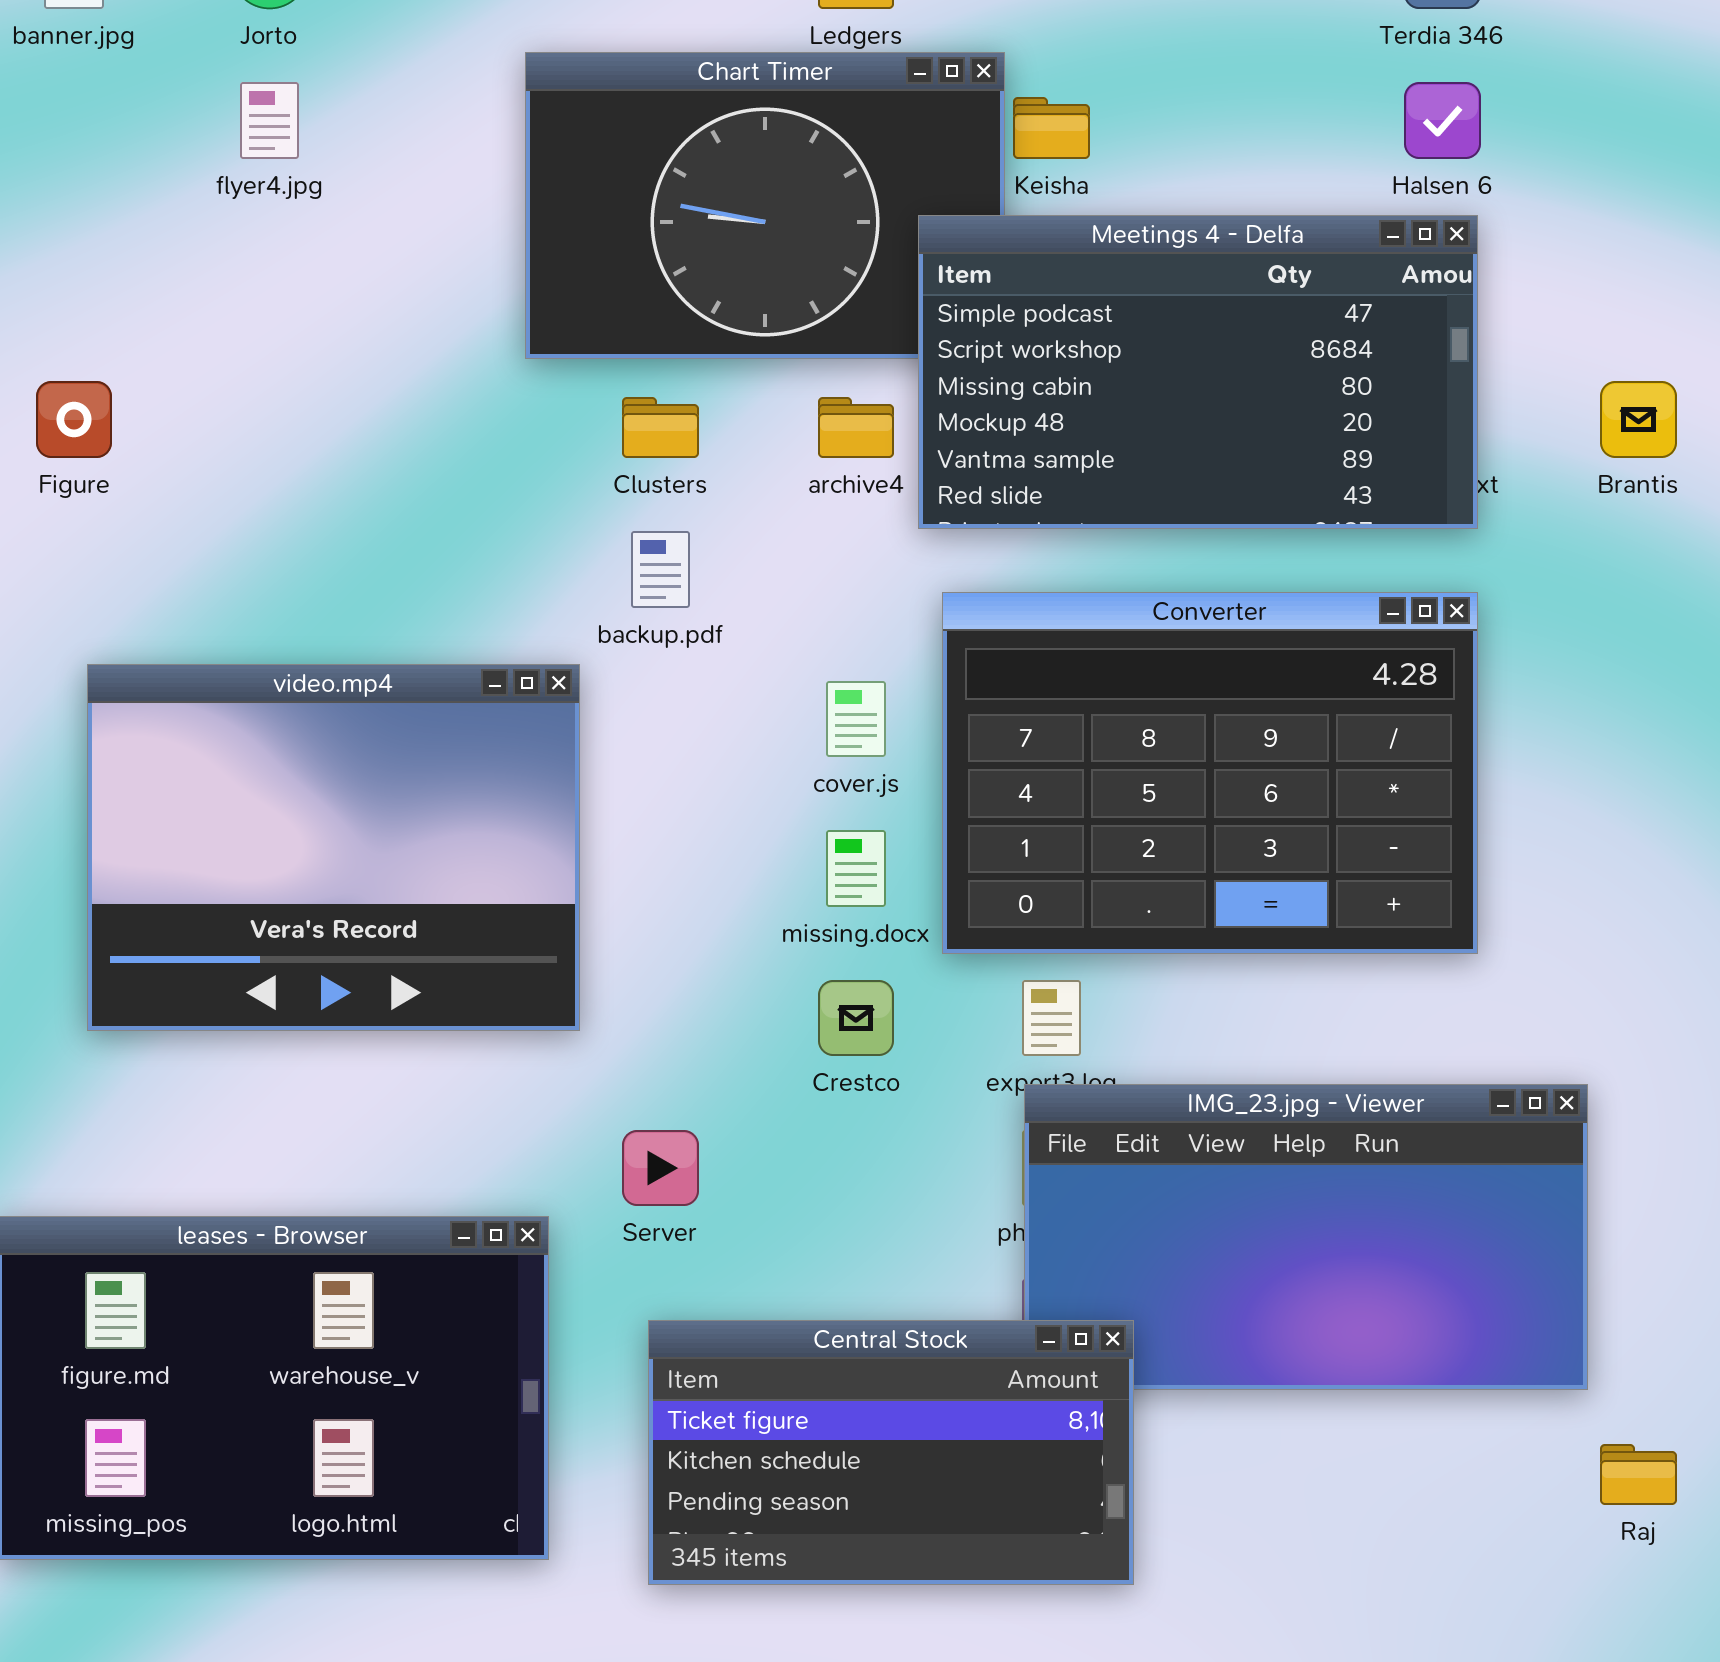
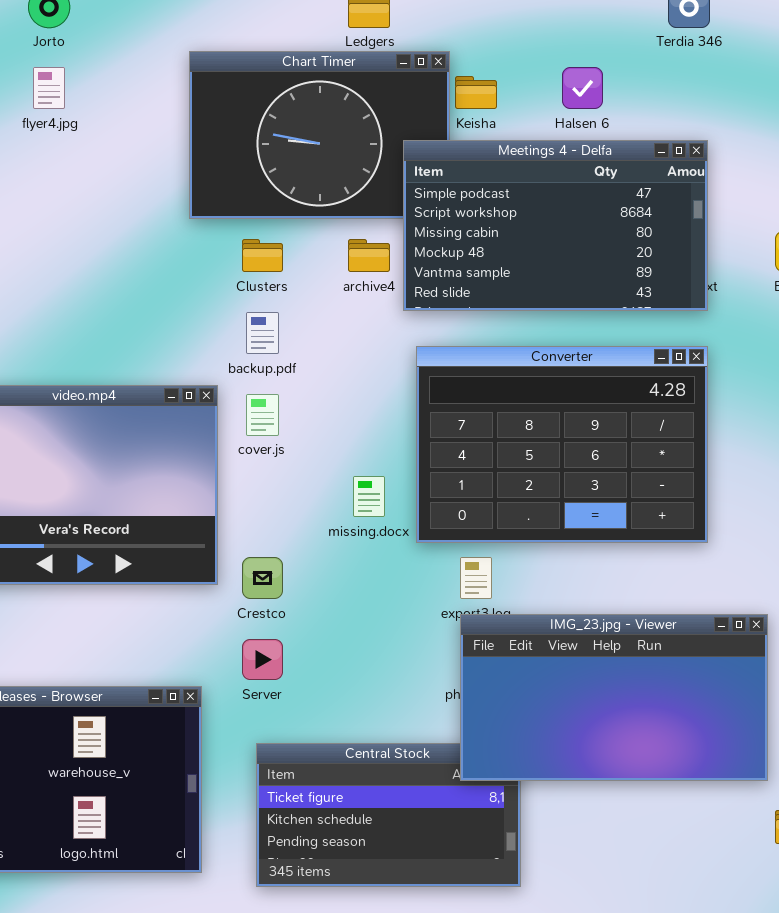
Halsen 6: [1404,82,1481,159] -> [562,67,603,109], moved
cover.js: [826,681,886,757] -> [246,394,279,436], moved
Crestco: [818,980,894,1056] -> [242,557,283,599], moved
IMG_23.jpg - Viewer: [1024,1084,1588,1390] -> [460,614,768,781], raised

